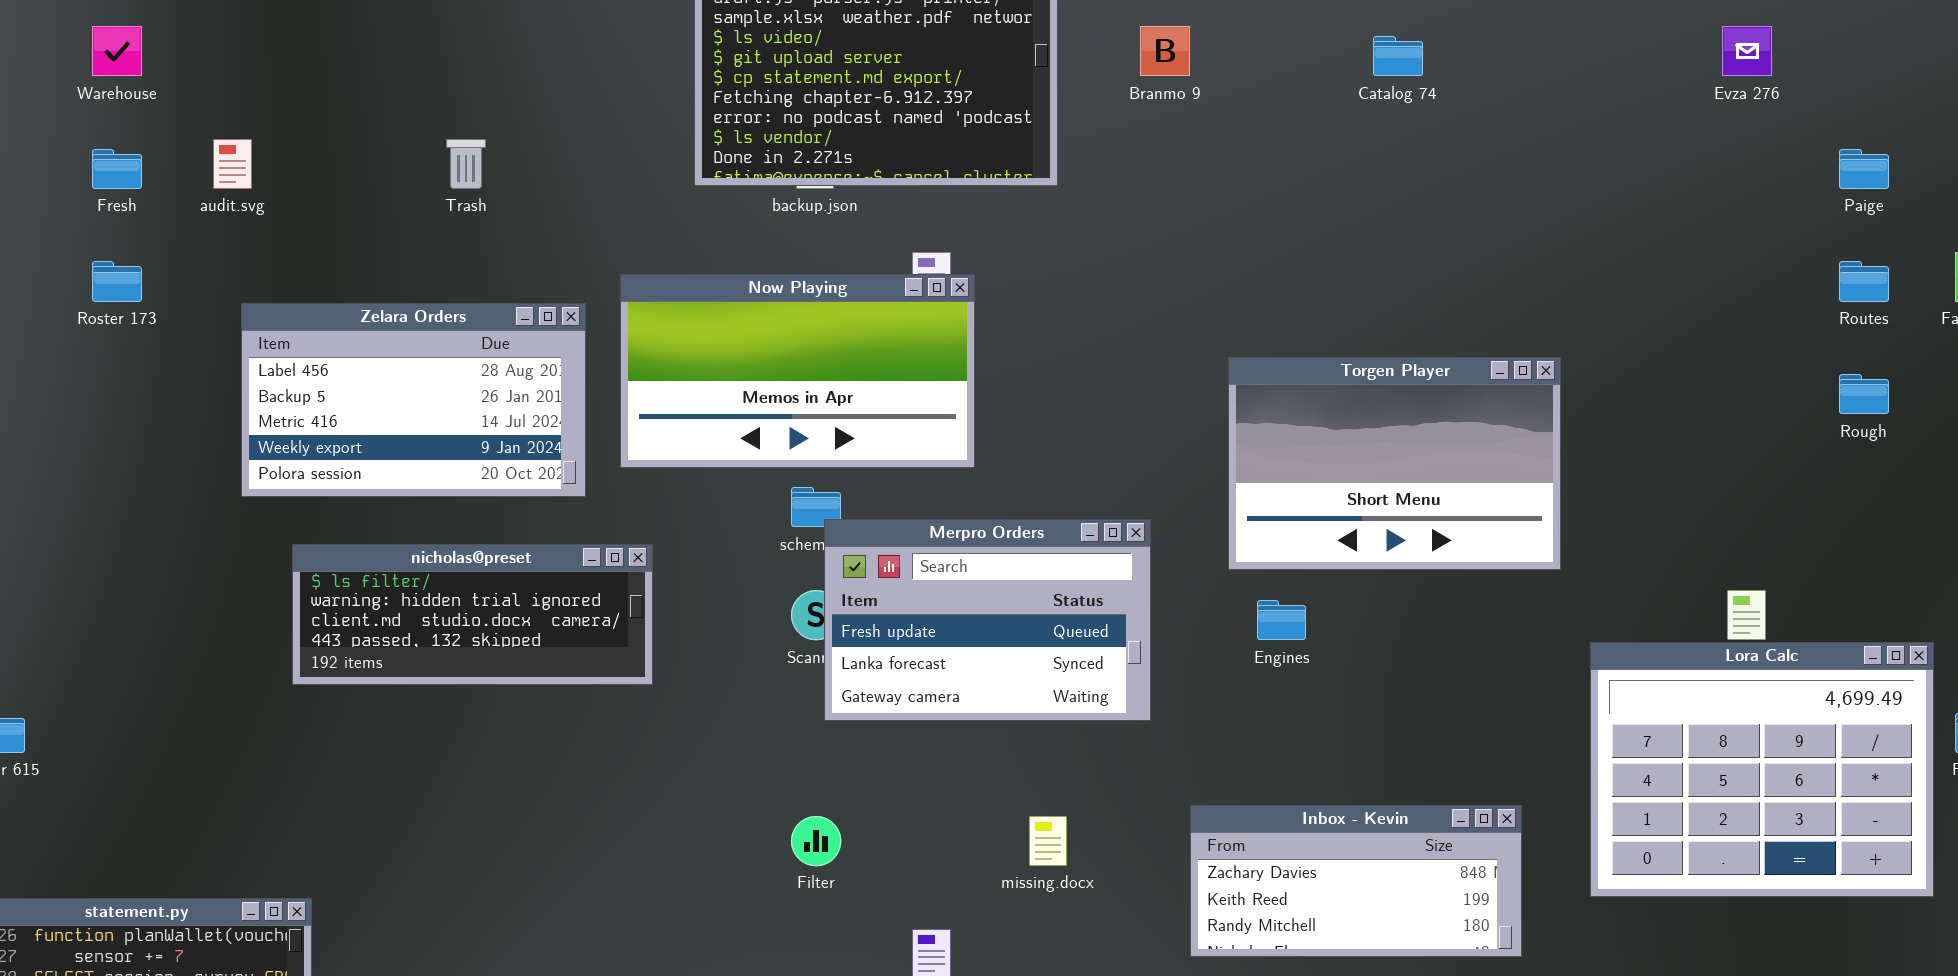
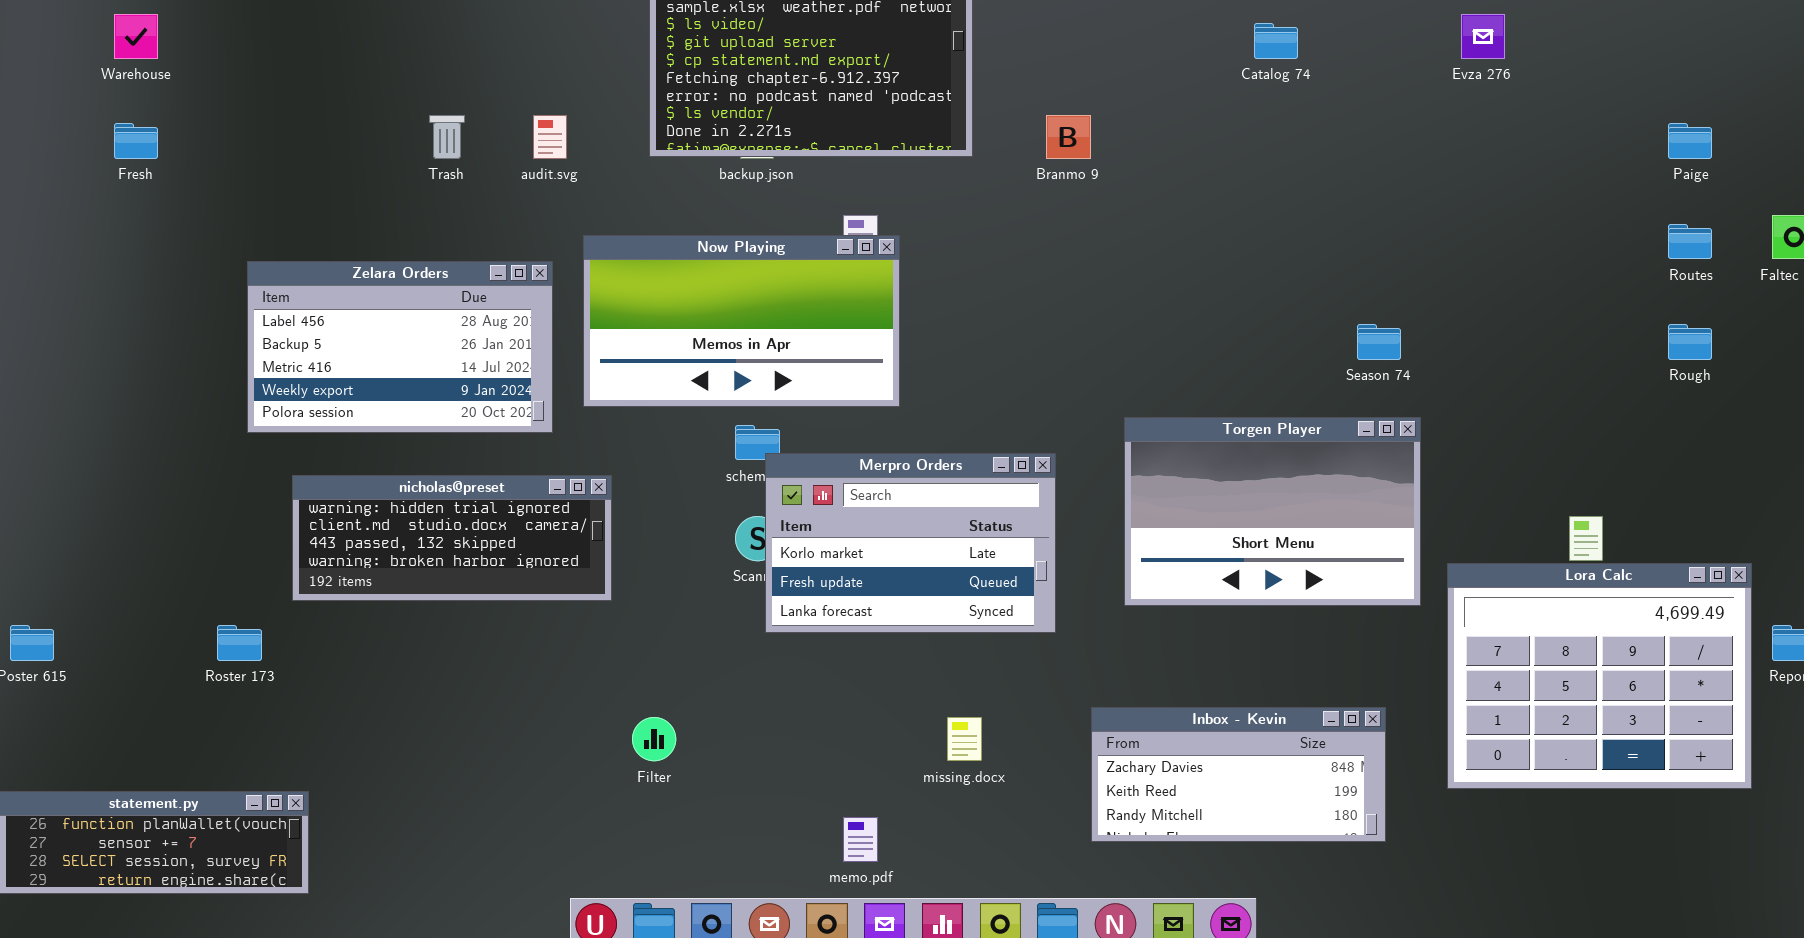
Branmo 9: [1140,26,1190,76] -> [1046,115,1091,159], moved
Evza 276: [1722,26,1772,76] -> [1461,14,1505,59], moved
audit.svg: [213,139,252,189] -> [533,115,567,159], moved
Roster 173: [92,261,142,302] -> [217,625,262,661], moved
Torgen Player: [1228,357,1561,570] -> [1124,417,1421,606], moved
Merpro Orders: [824,519,1151,721] -> [765,453,1056,633], scrolled up 1 row
nicholas@preset: [292,544,653,685] -> [292,475,612,601], scrolled down 1 row
Filter: [791,816,841,866] -> [632,717,676,761], moved

